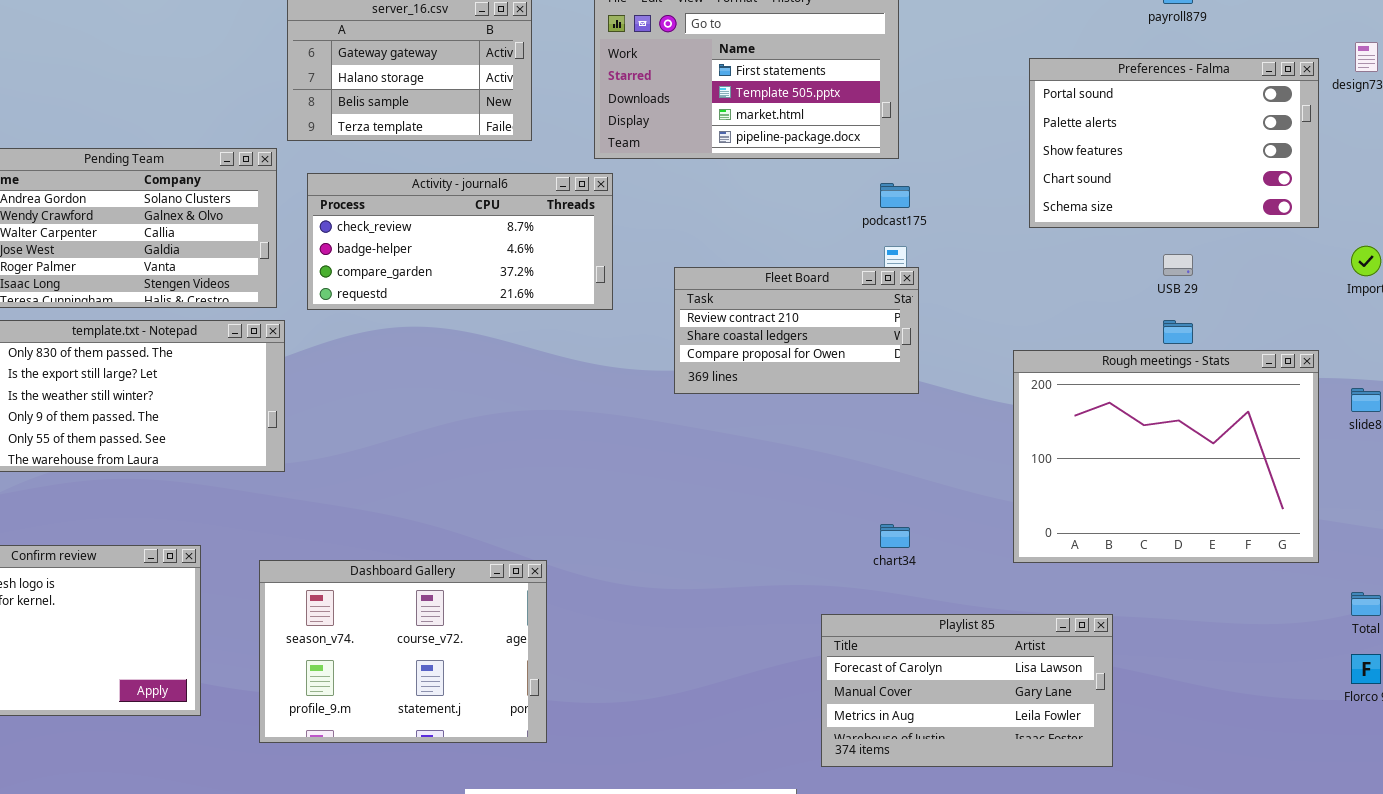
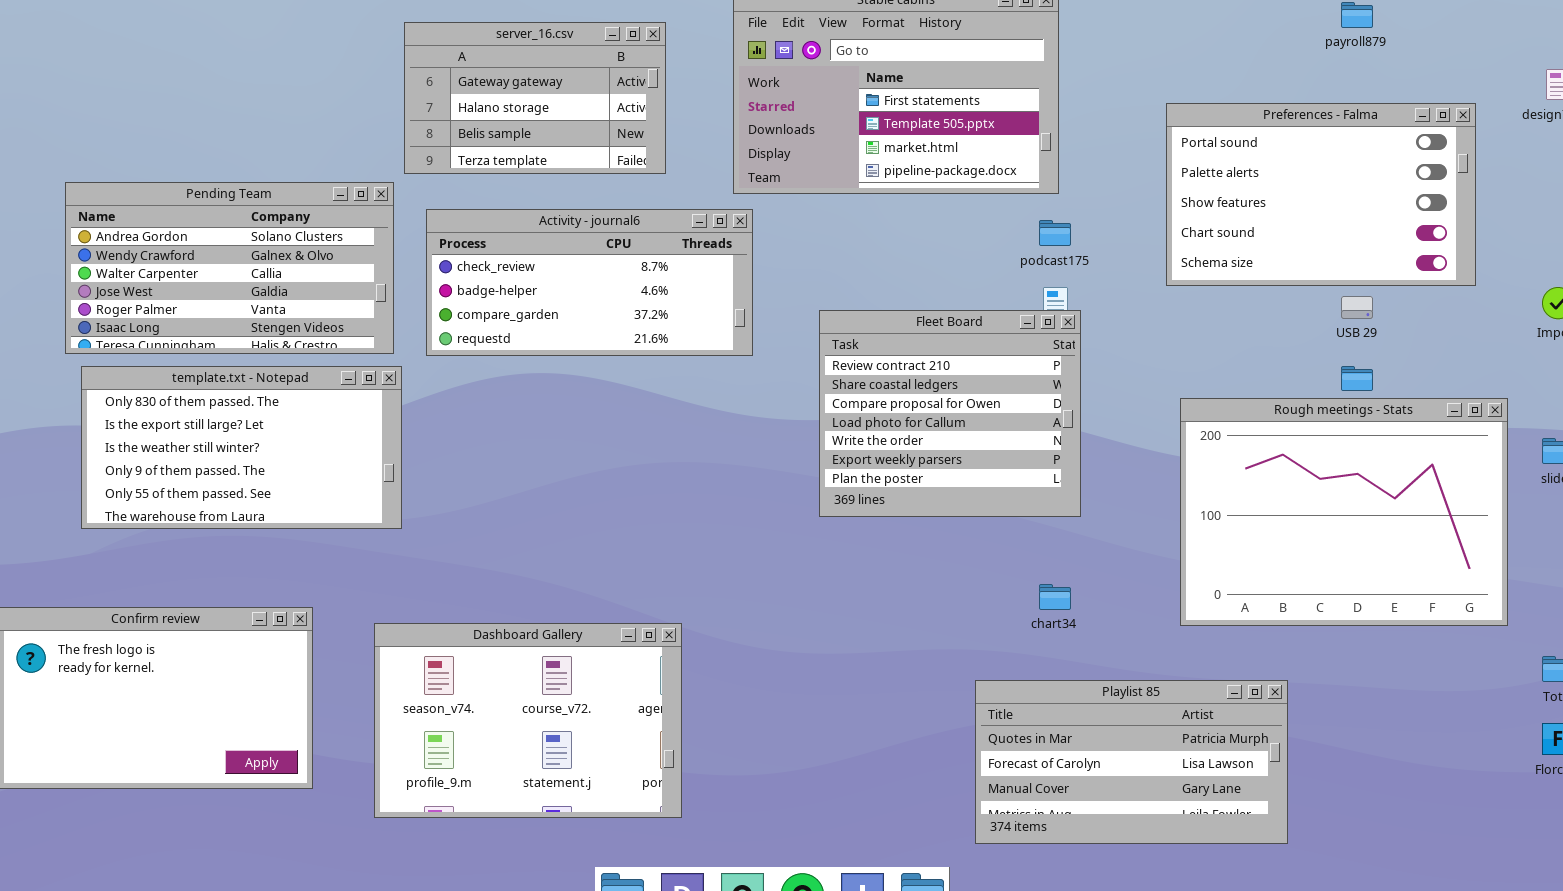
Preferences - Falma: [1029,58,1319,228] -> [1166,103,1476,286], moved
Fleet Board: [674,267,919,394] -> [819,310,1081,517], resized
Playlist 85: [821,614,1113,767] -> [975,680,1288,844], scrolled up 1 row

